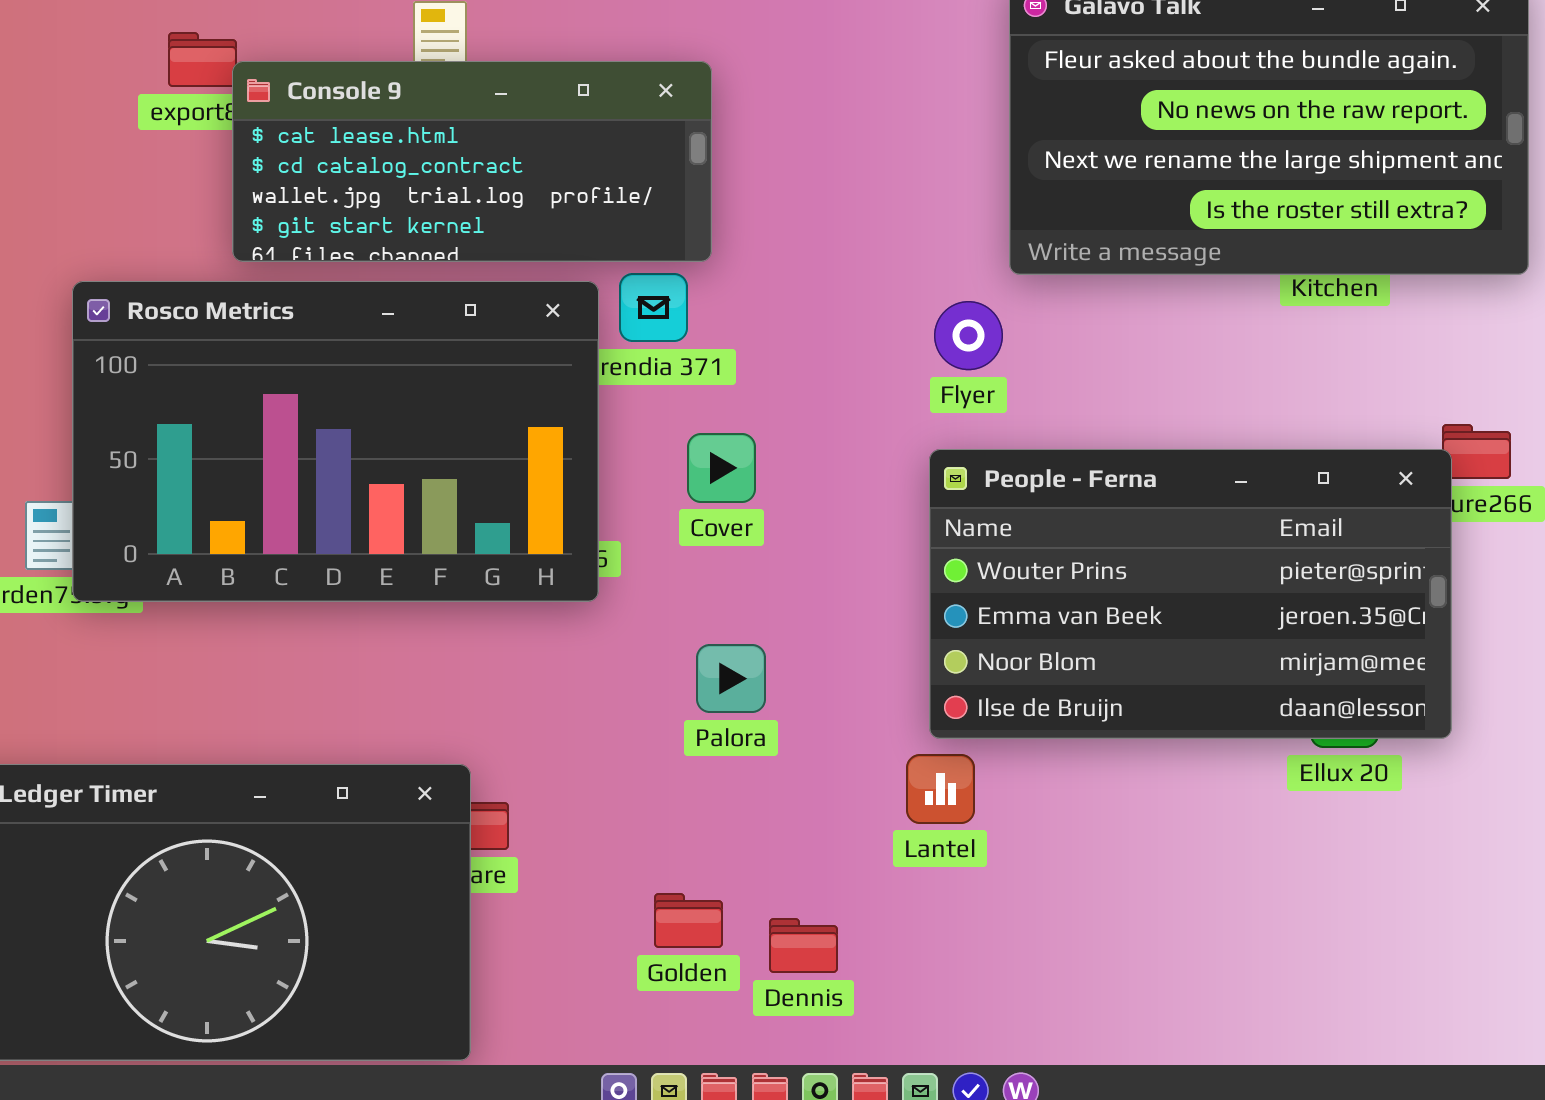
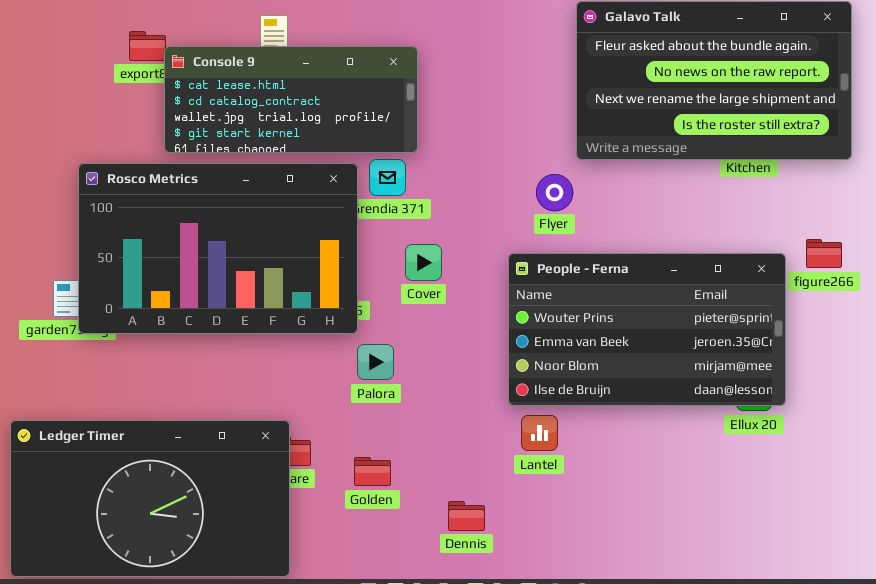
People - Ferna: [929,449,1452,739] -> [508,253,786,406], moved
Palora: [696,644,766,713] -> [357,344,394,380], moved
Golden: [654,893,723,948] -> [354,457,391,486], moved

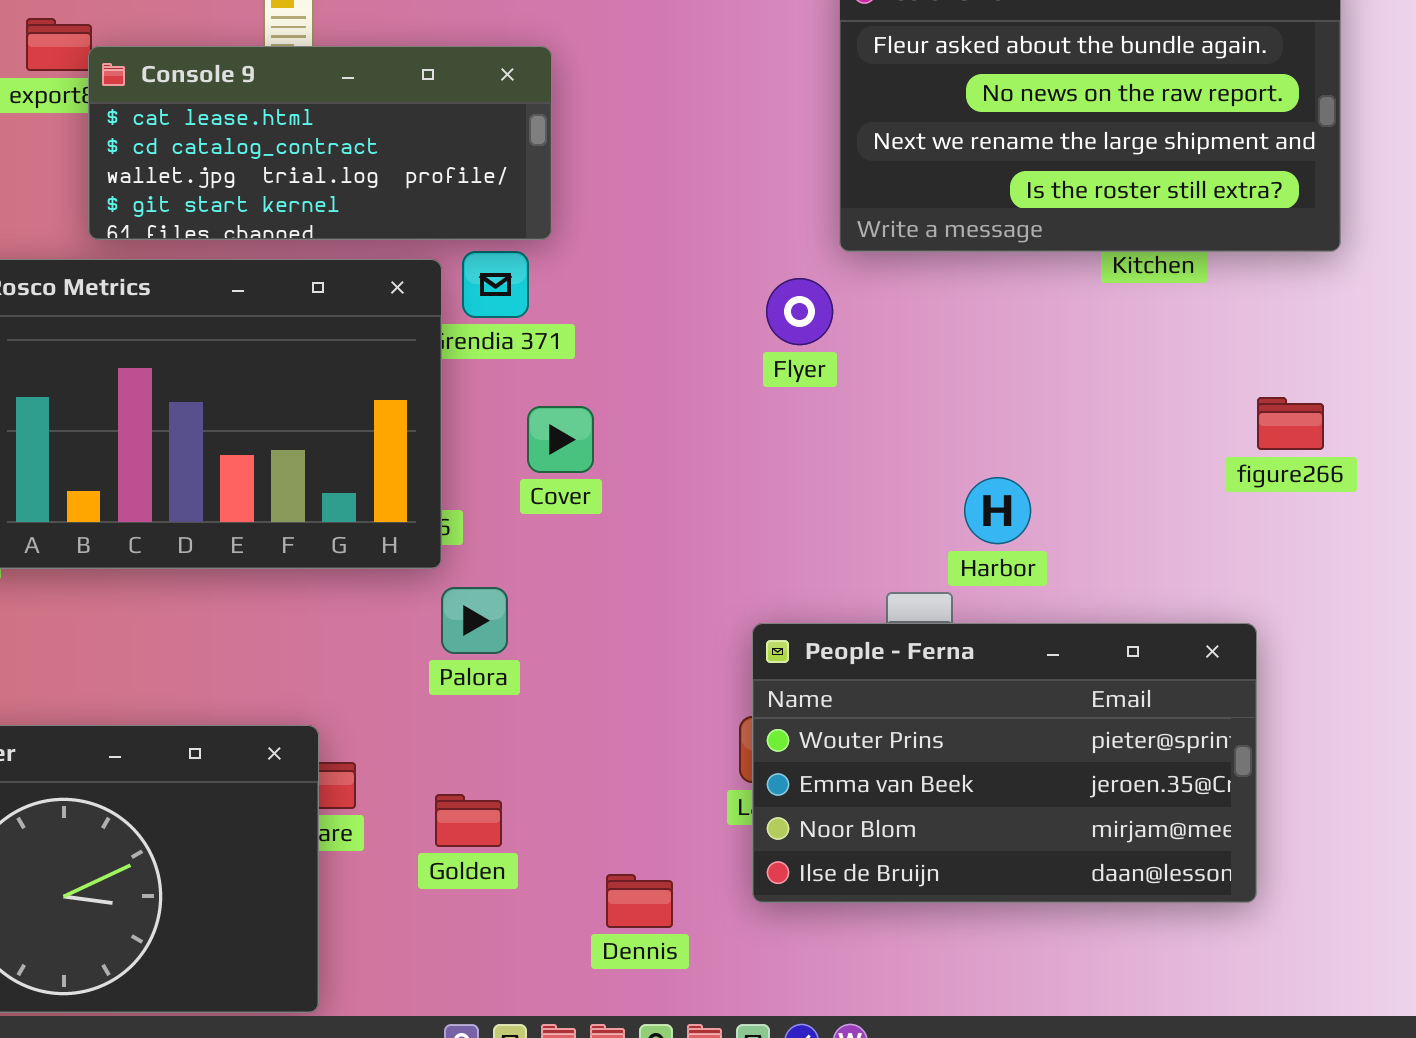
People - Ferna: [508,253,786,406] -> [752,623,1257,903], moved

